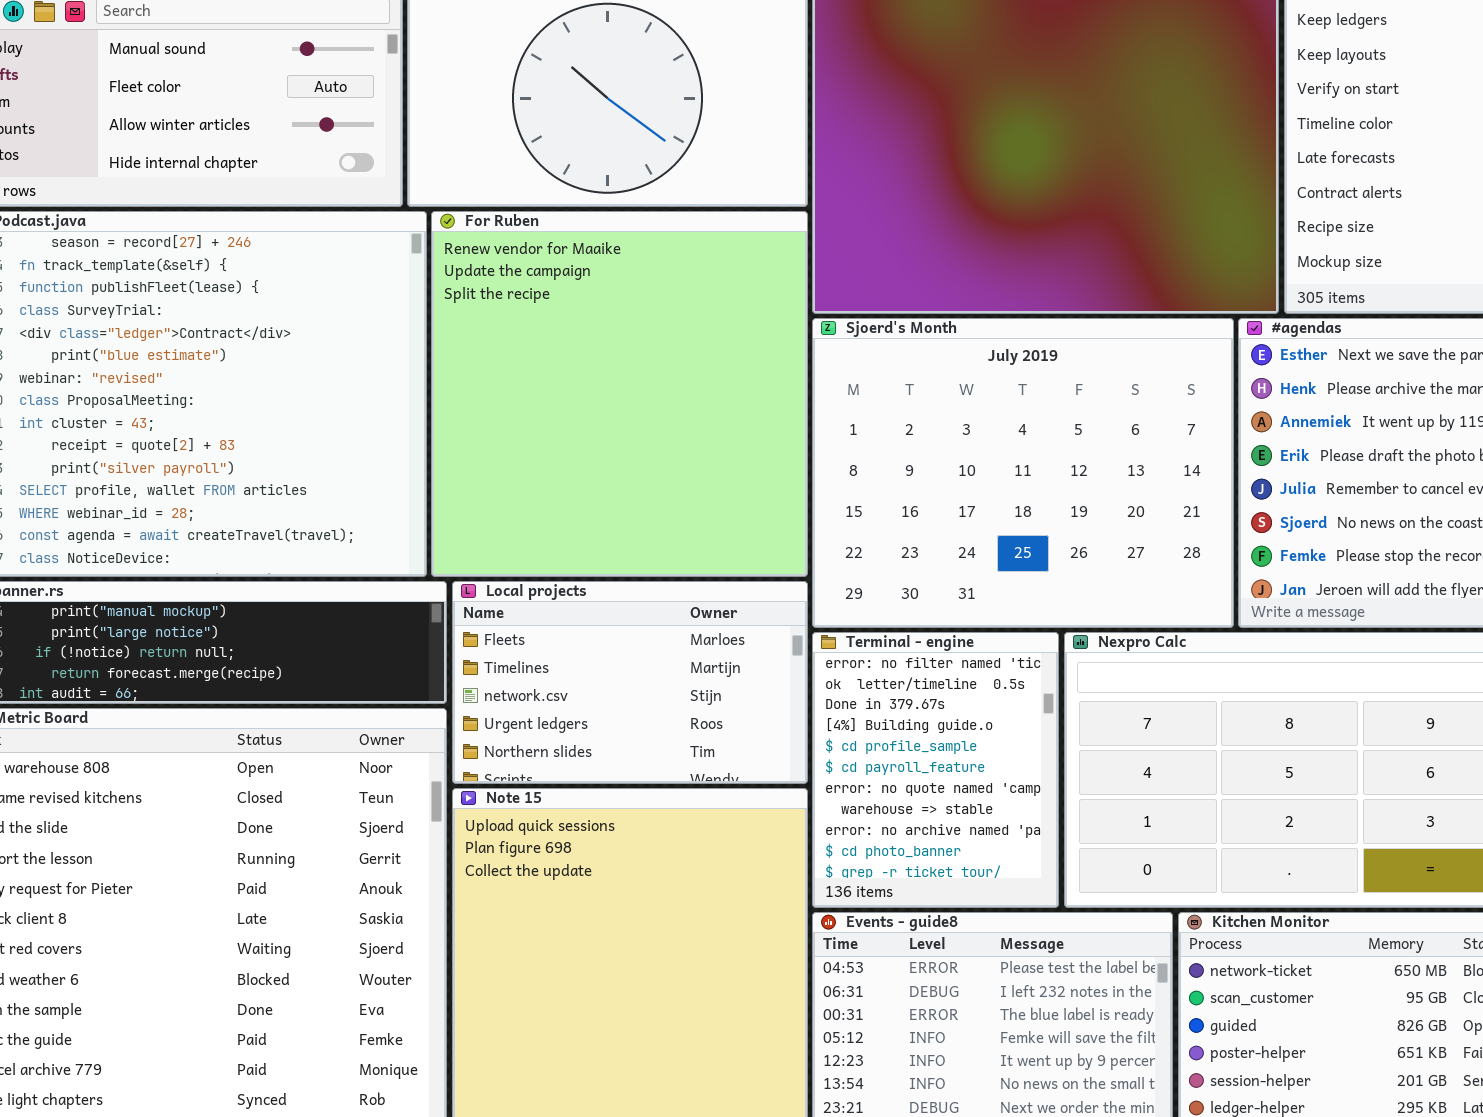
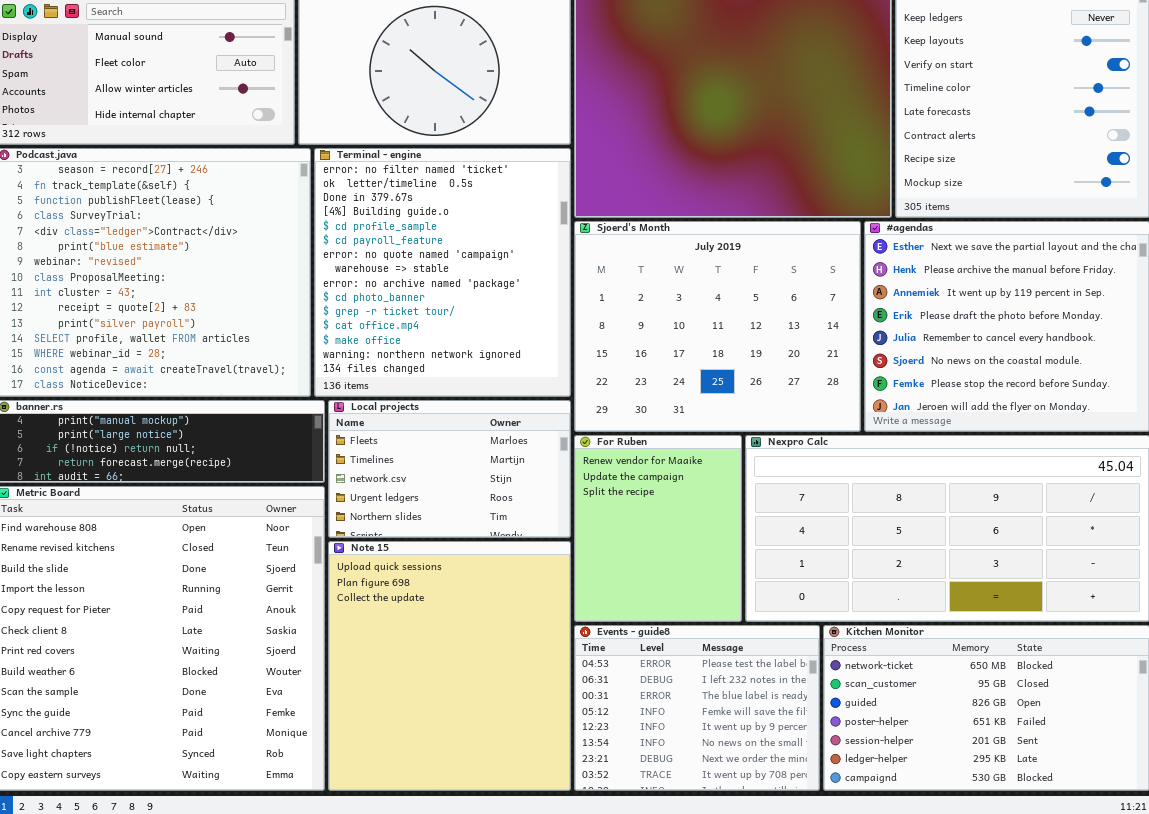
For Ruben: [431,211,808,577] -> [574,435,742,622], moved, resized
Terminal - engine: [812,632,1059,908] -> [314,148,571,397], moved, resized

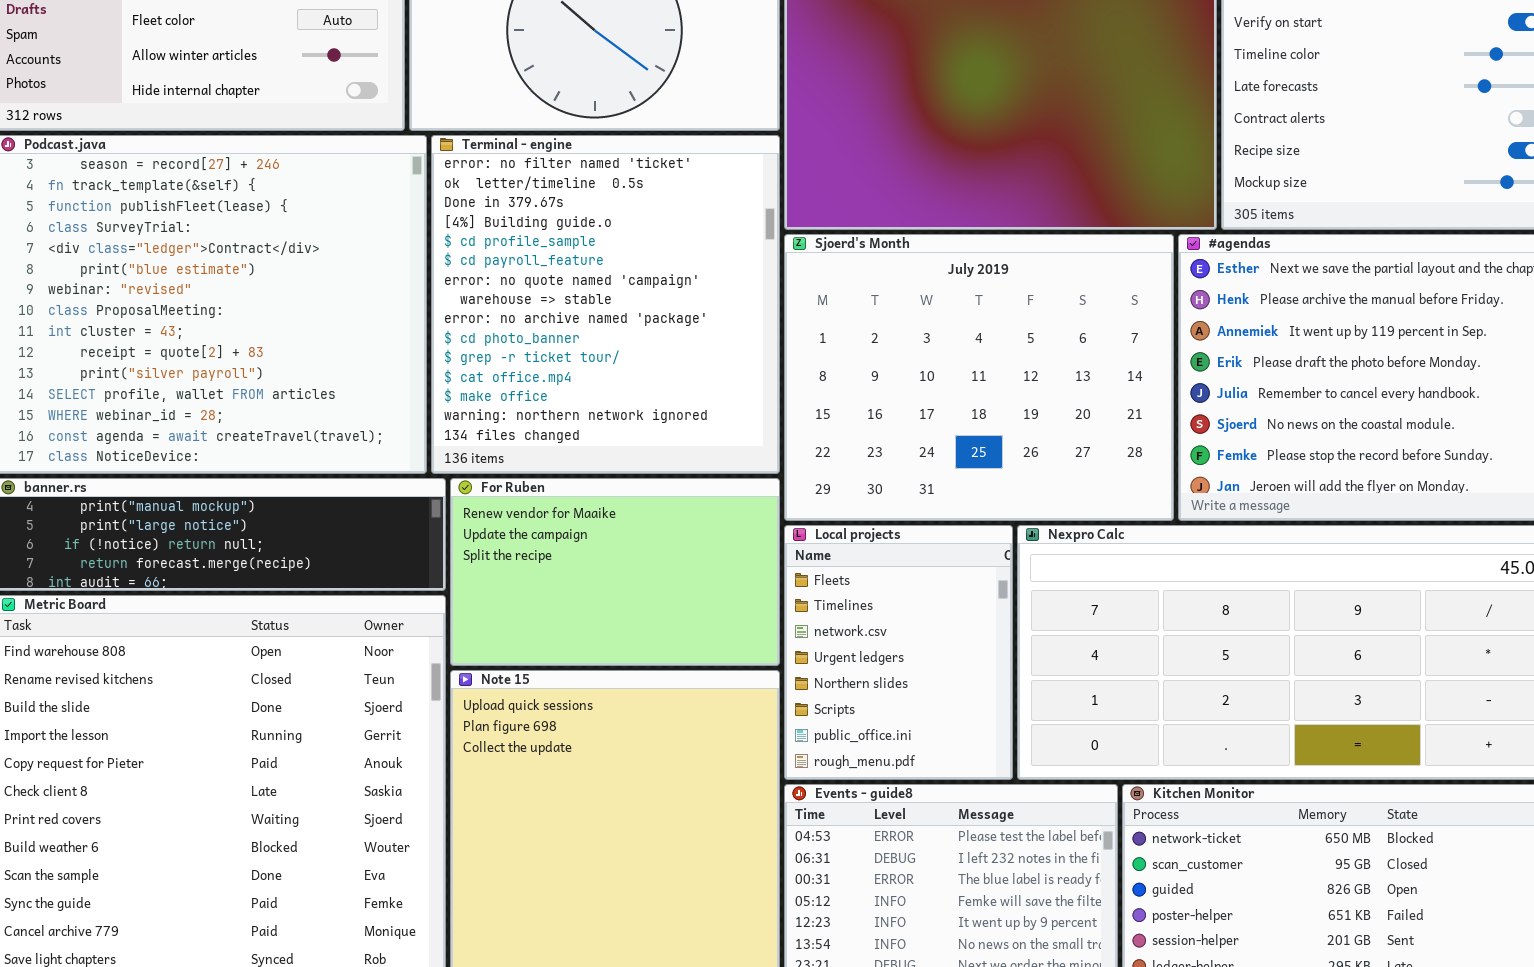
Local projects: [328,400,571,538] -> [784,525,1013,780], moved, resized
For Ruben: [574,435,742,622] -> [450,478,780,666], moved, resized

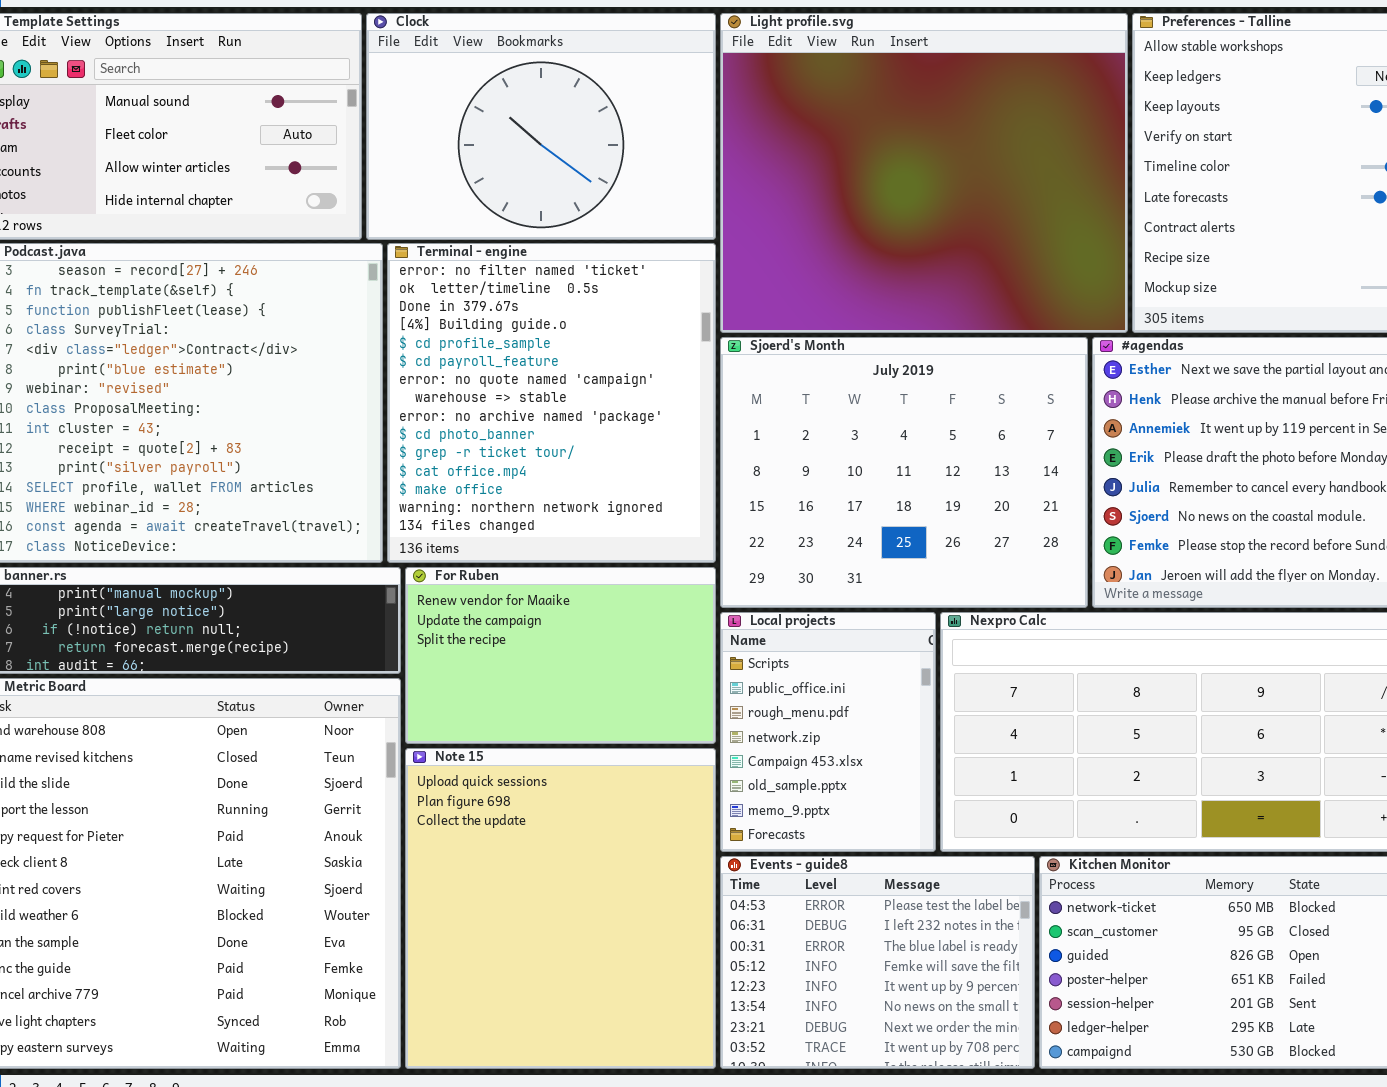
Local projects: [784,525,1013,780] -> [720,612,936,852], scrolled down 5 rows

